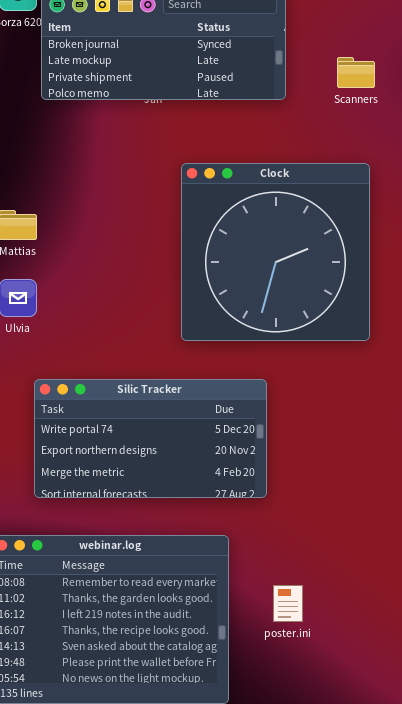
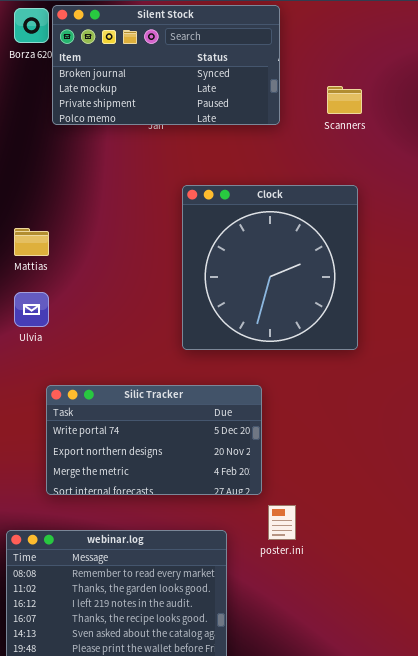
poster.ini: [273,585,303,622] -> [268,505,296,540], moved

